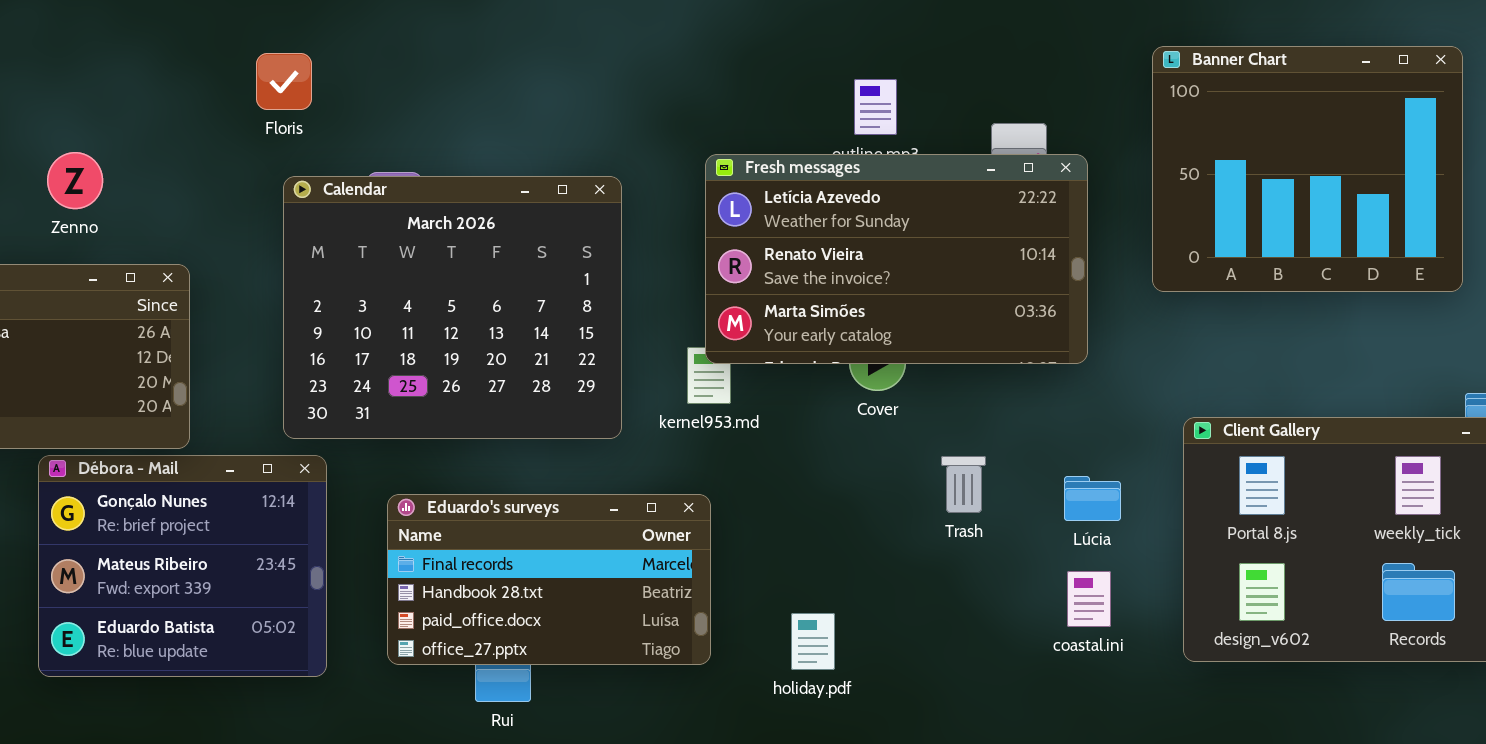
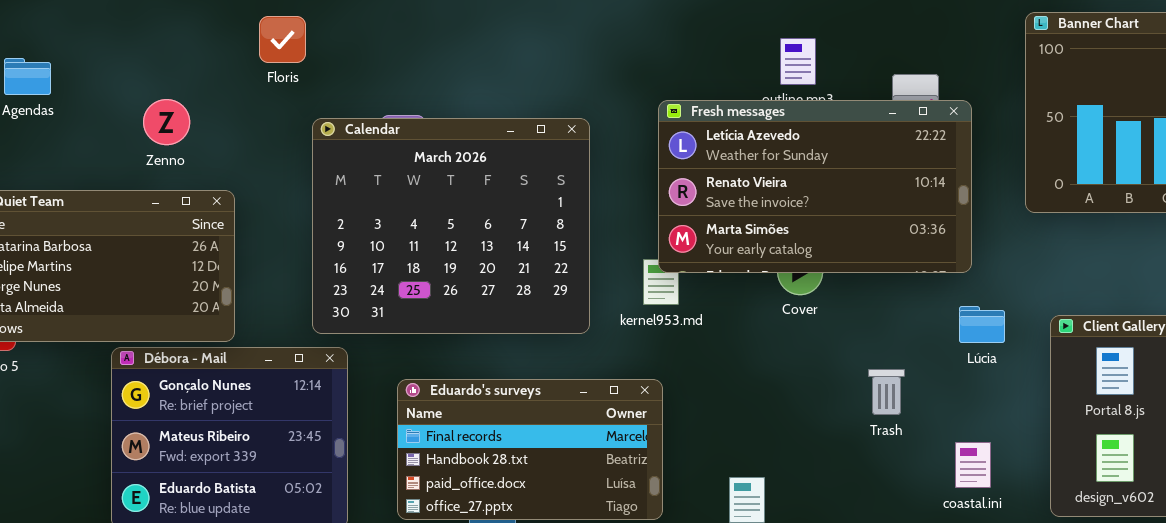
Floris: [256,53,312,110] -> [259,16,306,63], moved
Zenno: [47,152,103,209] -> [143,99,190,145], moved
Trash: [941,456,986,513] -> [868,369,905,415], moved
Lúcia: [1064,476,1121,521] -> [959,306,1005,343], moved

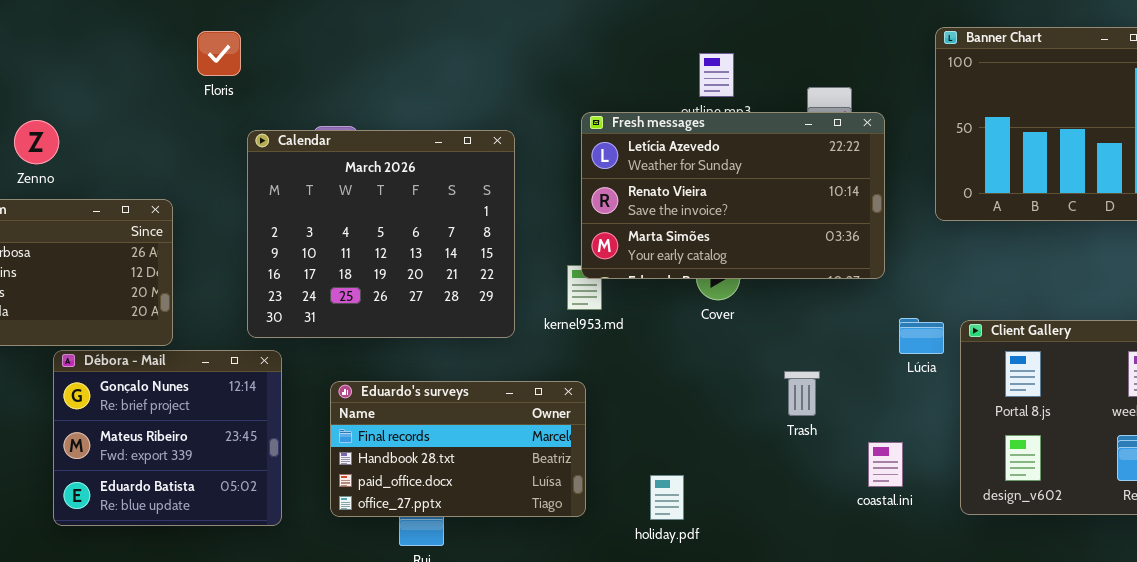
Zenno: [143,99,190,145] -> [14,120,59,164], moved
Lúcia: [959,306,1005,343] -> [899,318,944,354], moved

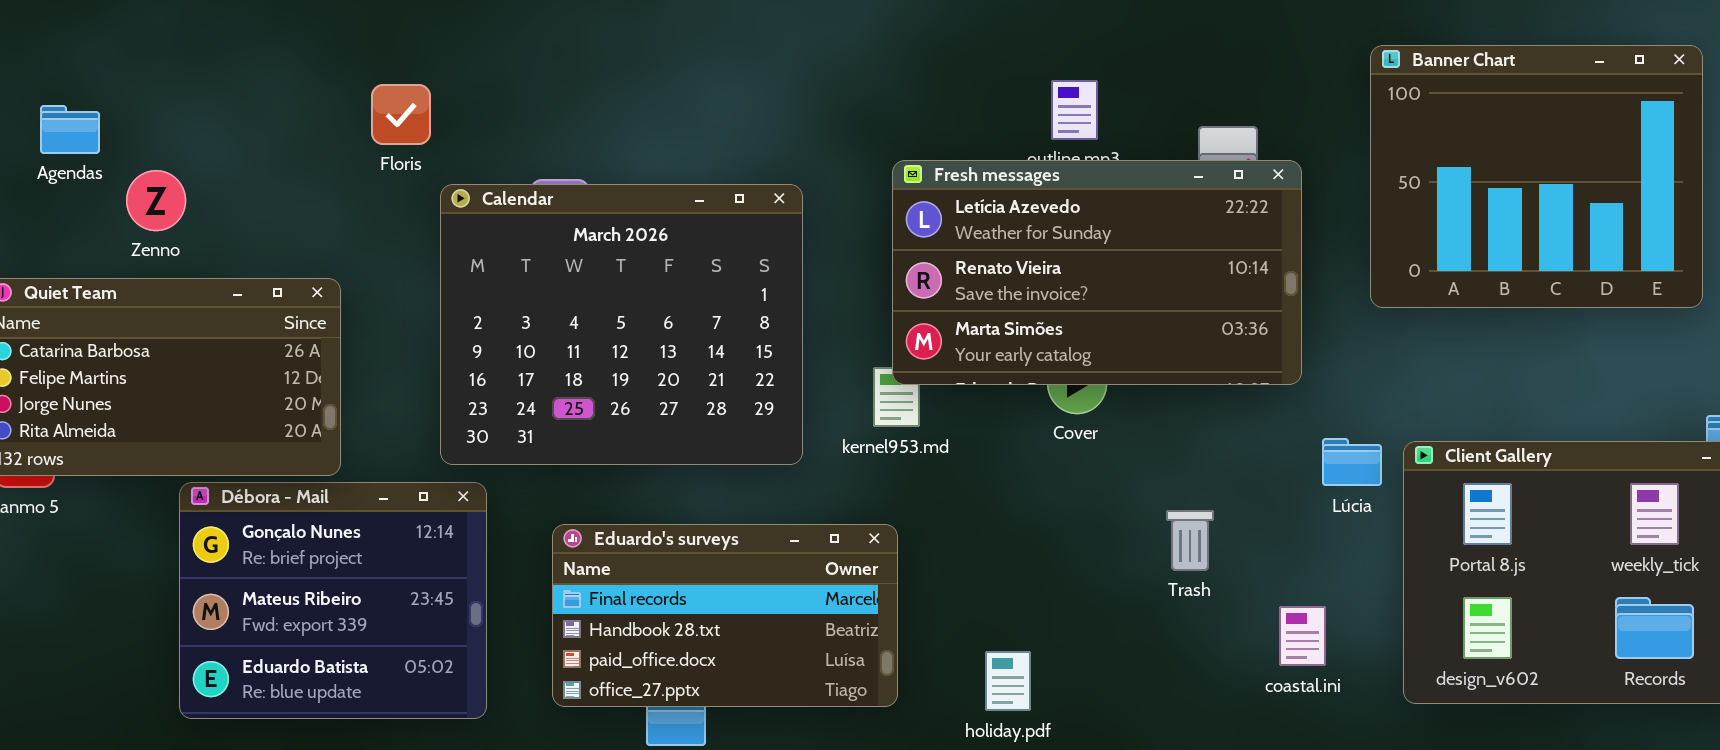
Floris: [197,31,241,76] -> [371,84,431,145], moved

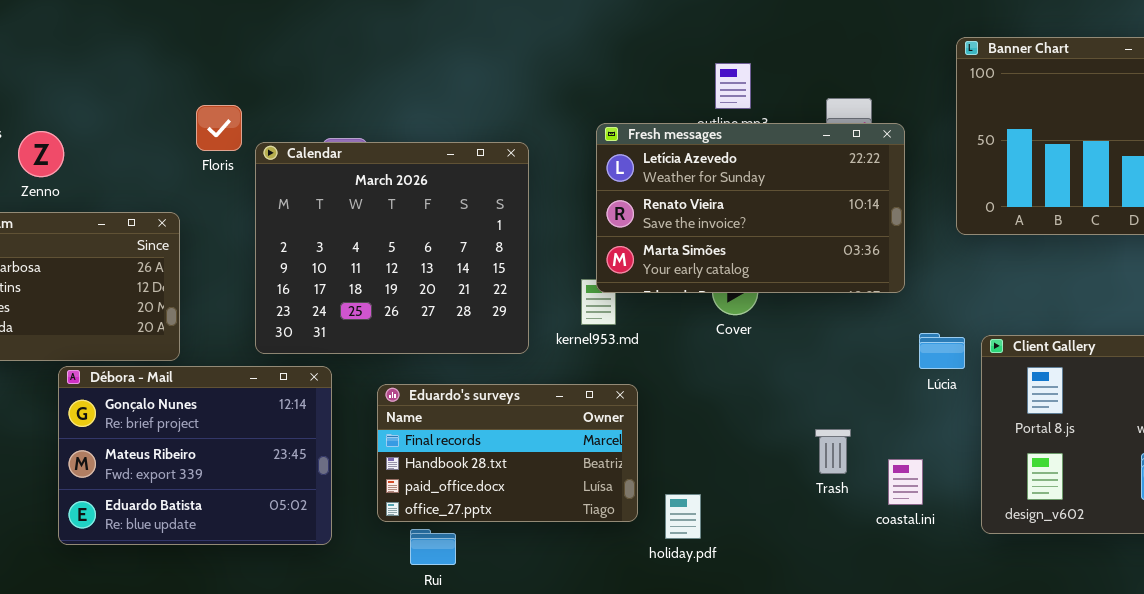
Floris: [371,84,431,145] -> [196,105,242,151], moved
Débora - Mail: [179,482,487,719] -> [58,366,332,545], resized
Trash: [1166,510,1214,571] -> [815,429,851,474], moved
Eduardo's surveys: [552,524,898,707] -> [377,384,638,522], moved

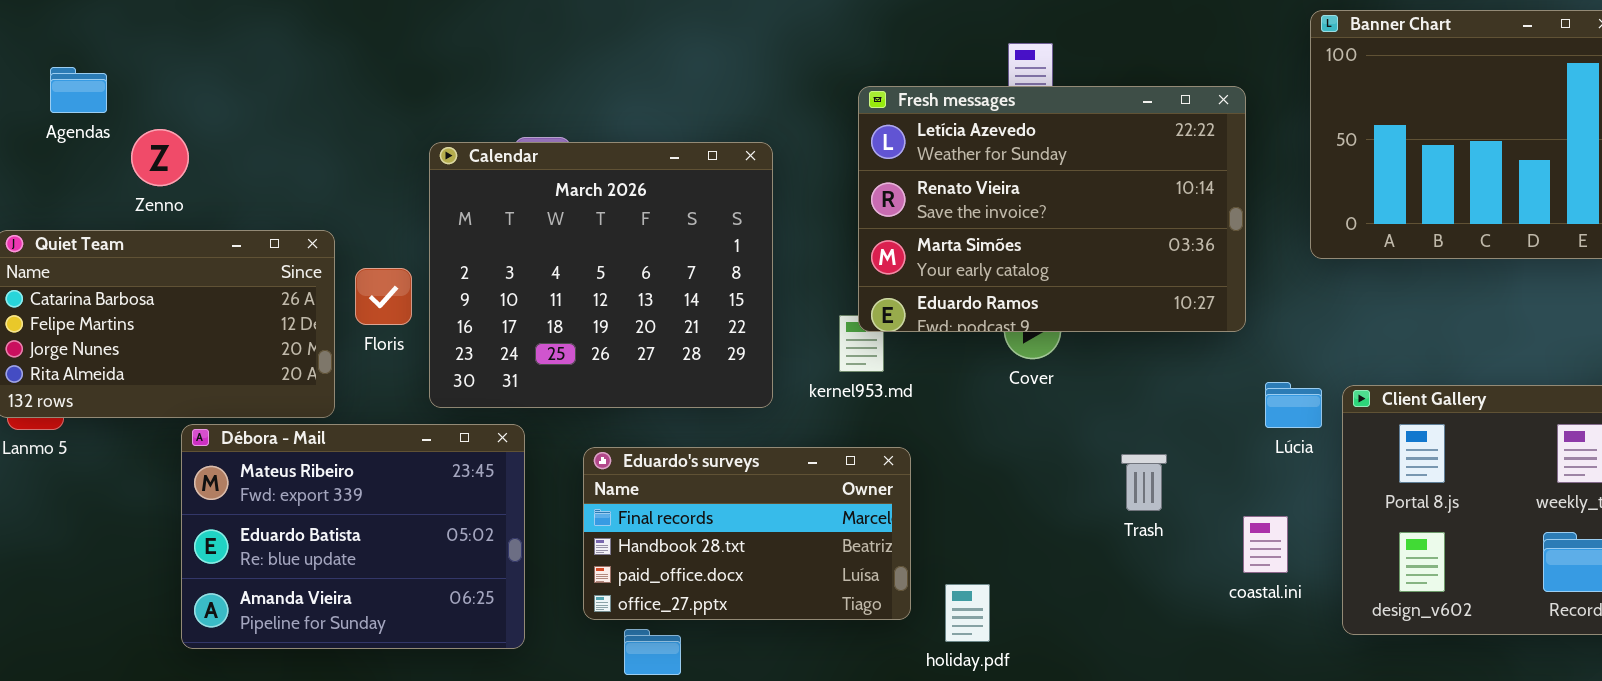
Floris: [196,105,242,151] -> [355,268,412,325], moved
Fresh messages: [596,123,905,293] -> [858,86,1246,332], resized
Débora - Mail: [58,366,332,545] -> [181,424,525,649], scrolled down 1 row
Trash: [815,429,851,474] -> [1121,454,1167,511], moved
coastal.ini: [888,459,923,505] -> [1243,516,1288,573], moved

